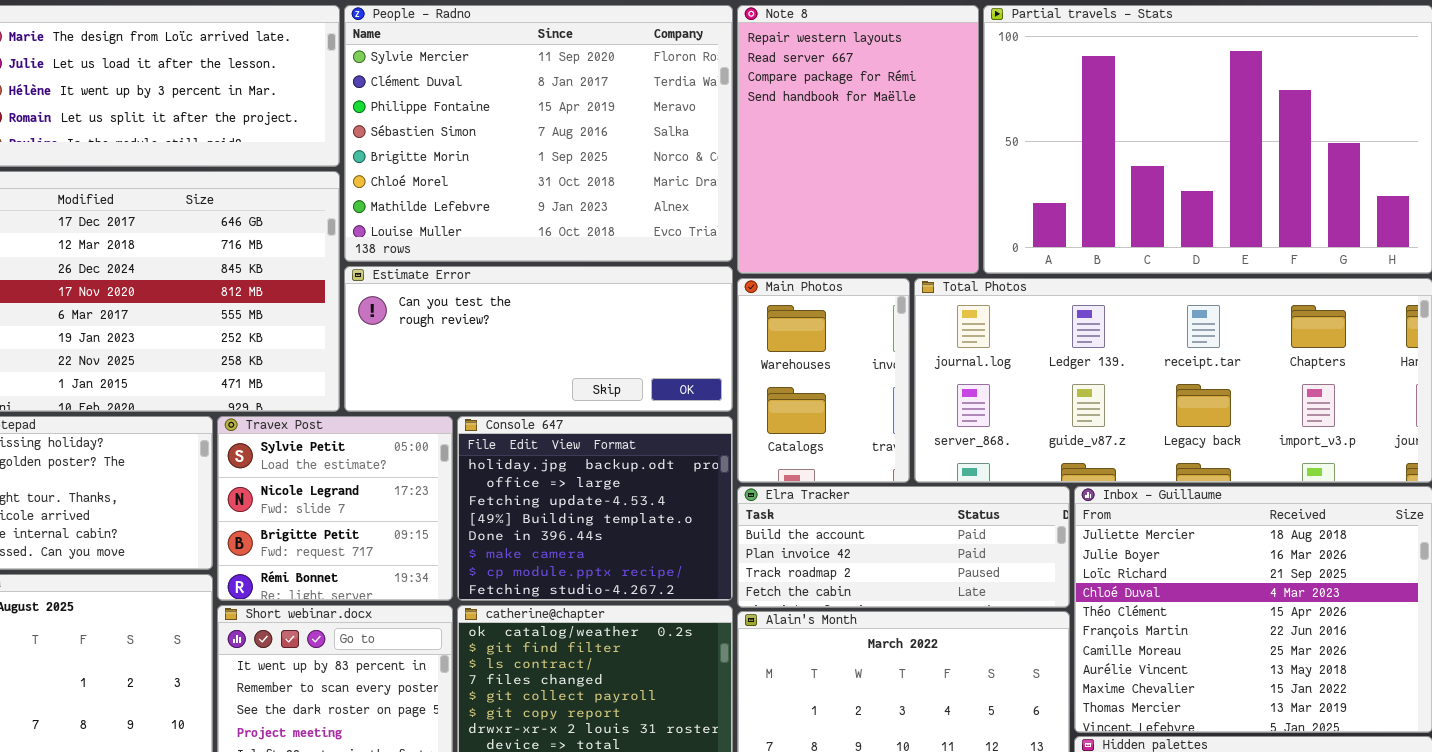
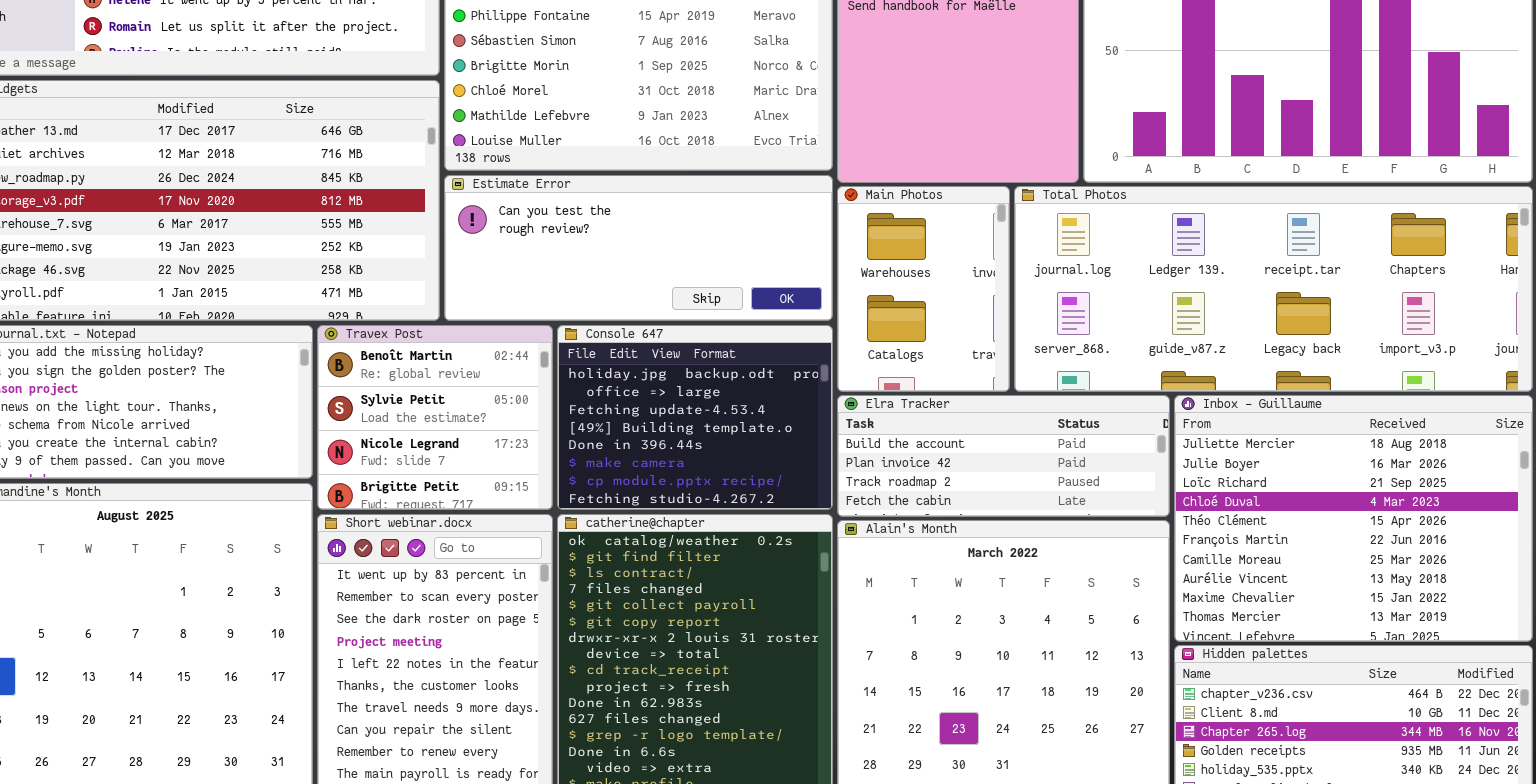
Travex Post: [217,416,453,601] -> [317,325,553,510], scrolled up 1 row

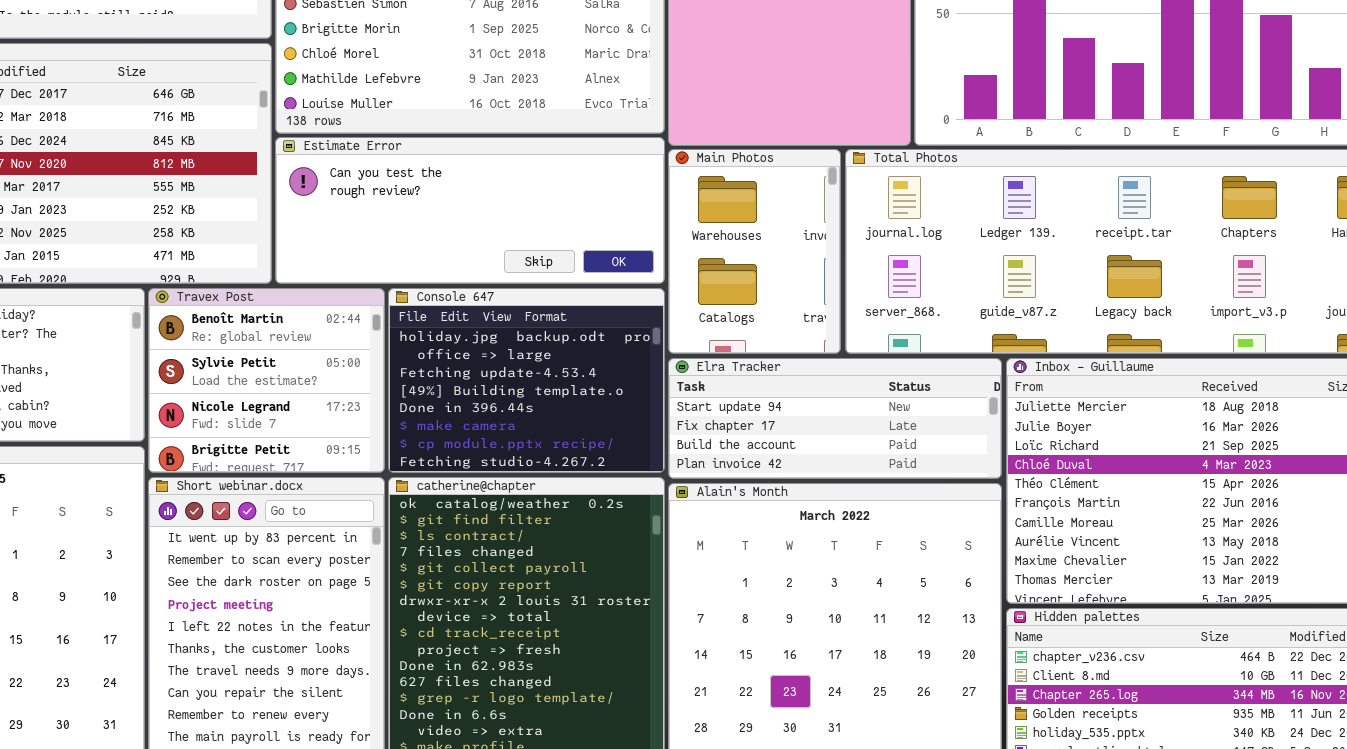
Elra Tracker: [837,395,1170,517] -> [668,358,1002,479], scrolled up 2 rows

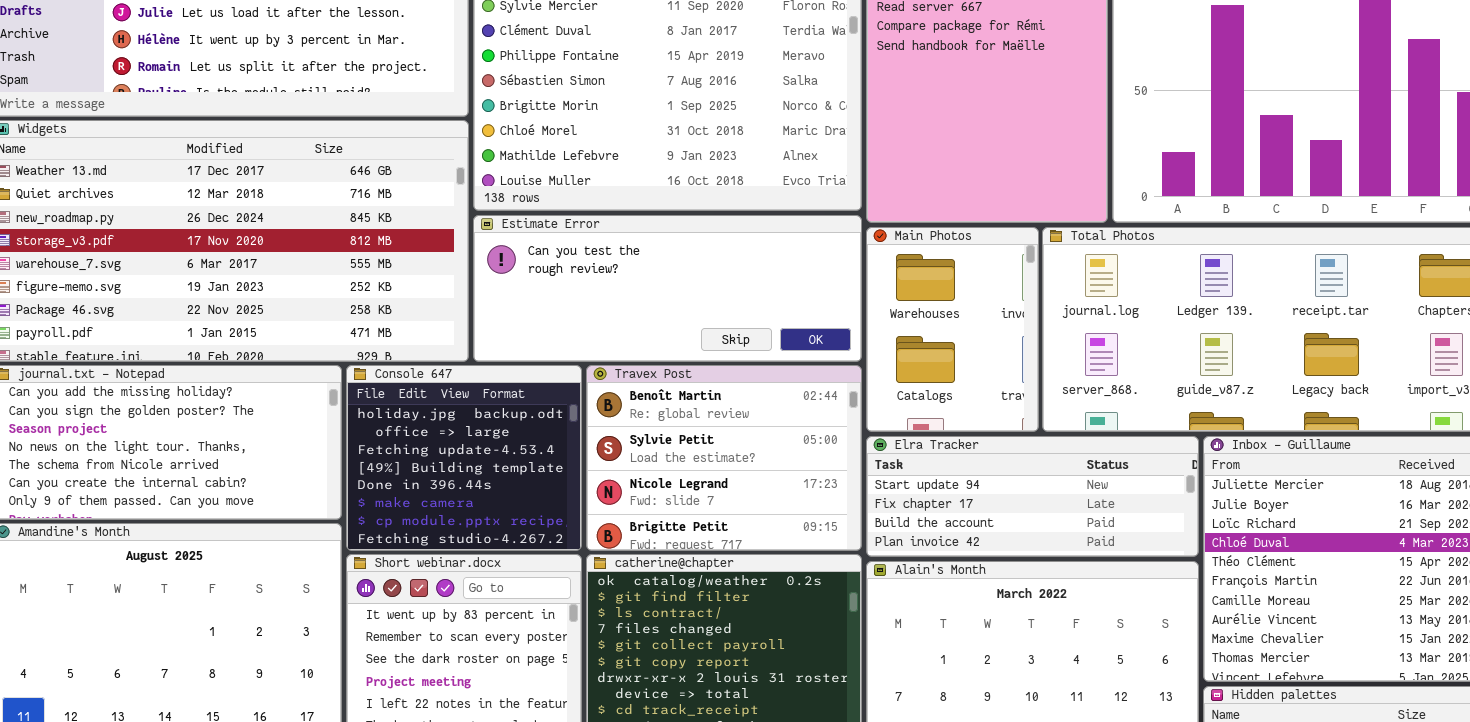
Travex Post: [148,288,385,473] -> [586,365,862,551], moved, resized
Console 647: [388,288,665,473] -> [346,365,582,551], moved, resized

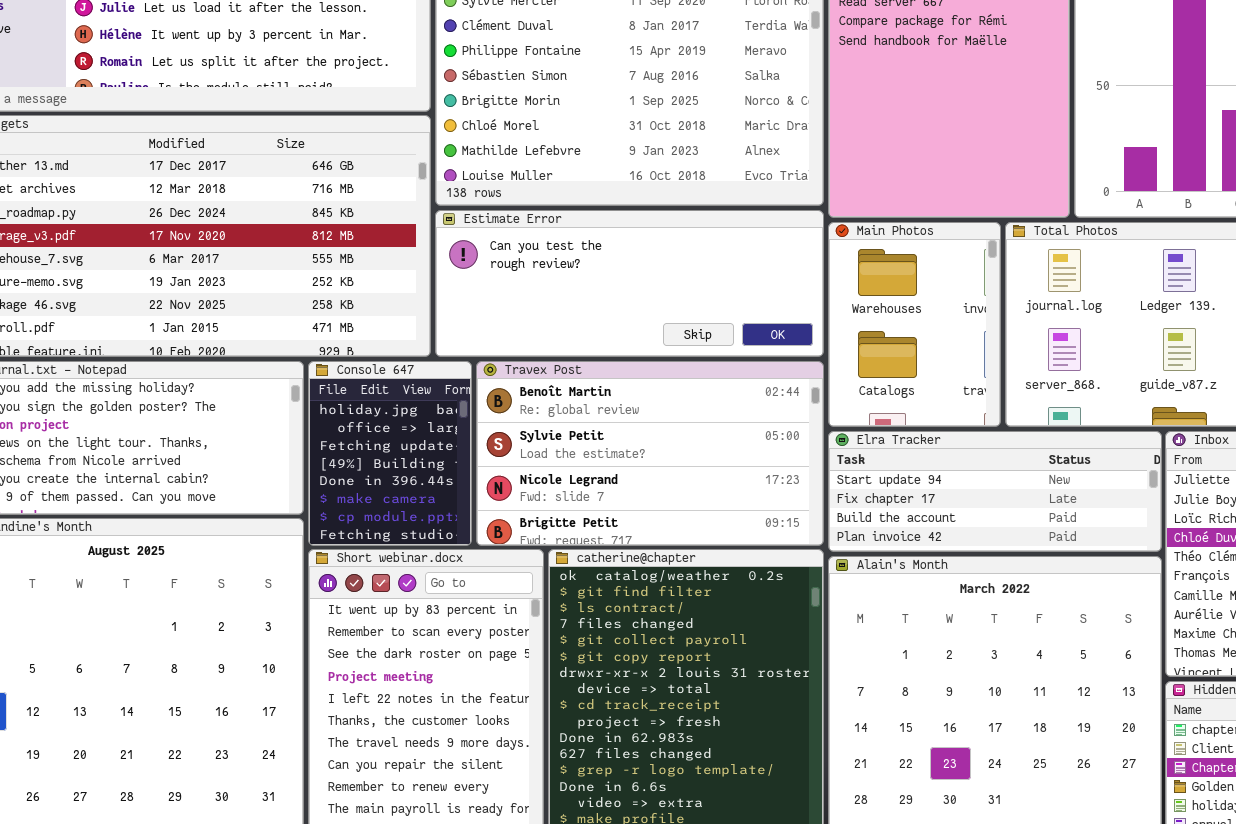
Console 647: [346,365,582,551] -> [308,361,472,546], resized
Travex Post: [586,365,862,551] -> [476,361,824,546], resized

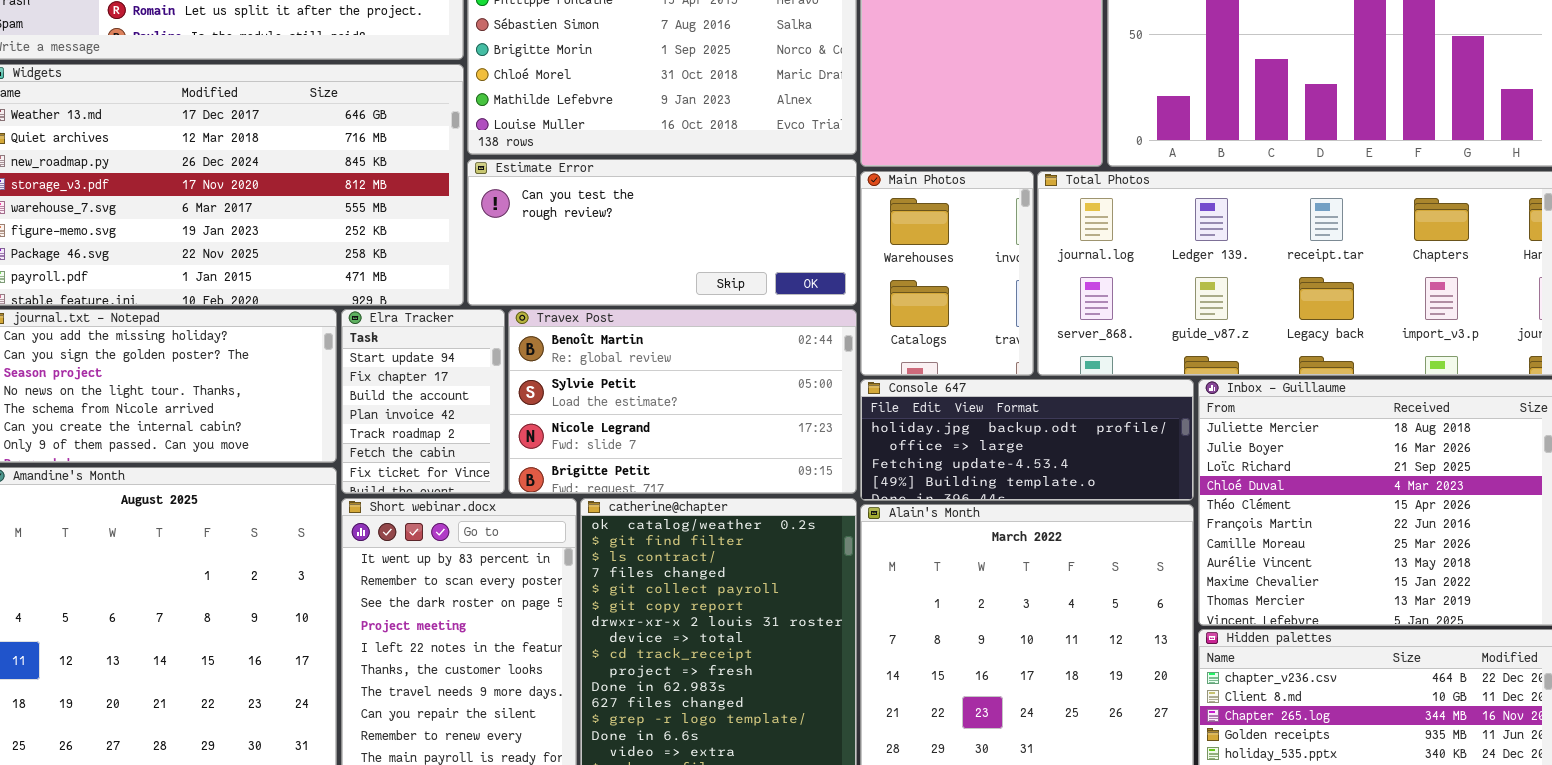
Console 647: [308,361,472,546] -> [860,379,1194,501], moved, resized
Elra Tracker: [828,431,1162,552] -> [341,309,505,494], moved, resized

